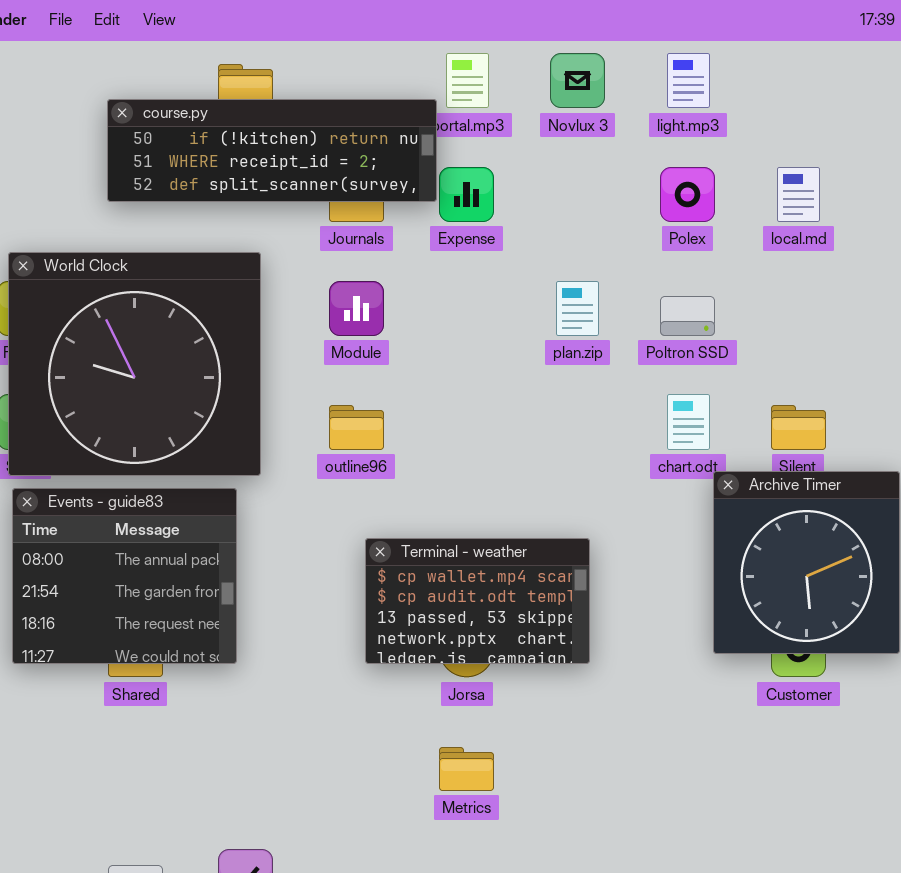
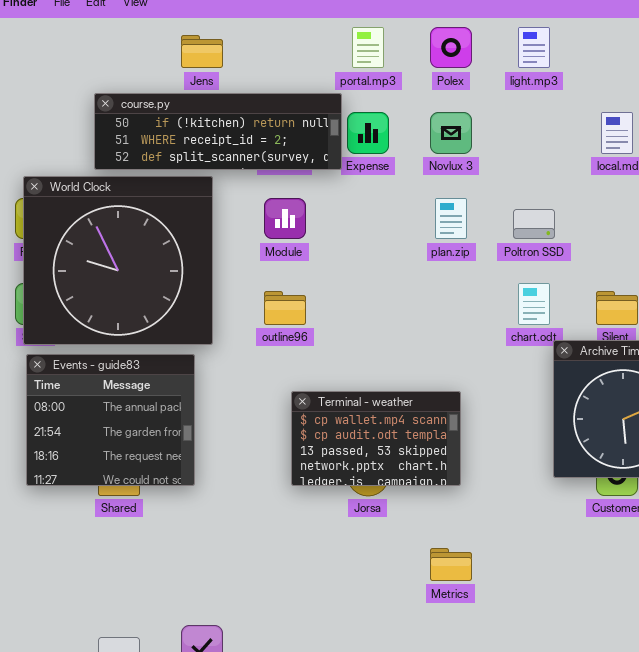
Novlux 3: [550,53,605,108] -> [430,112,472,154], moved
course.py: [107,99,437,202] -> [94,93,342,170], moved
Polex: [660,167,715,222] -> [430,27,472,68], moved
Metrics: [439,747,494,791] -> [430,548,472,581], moved

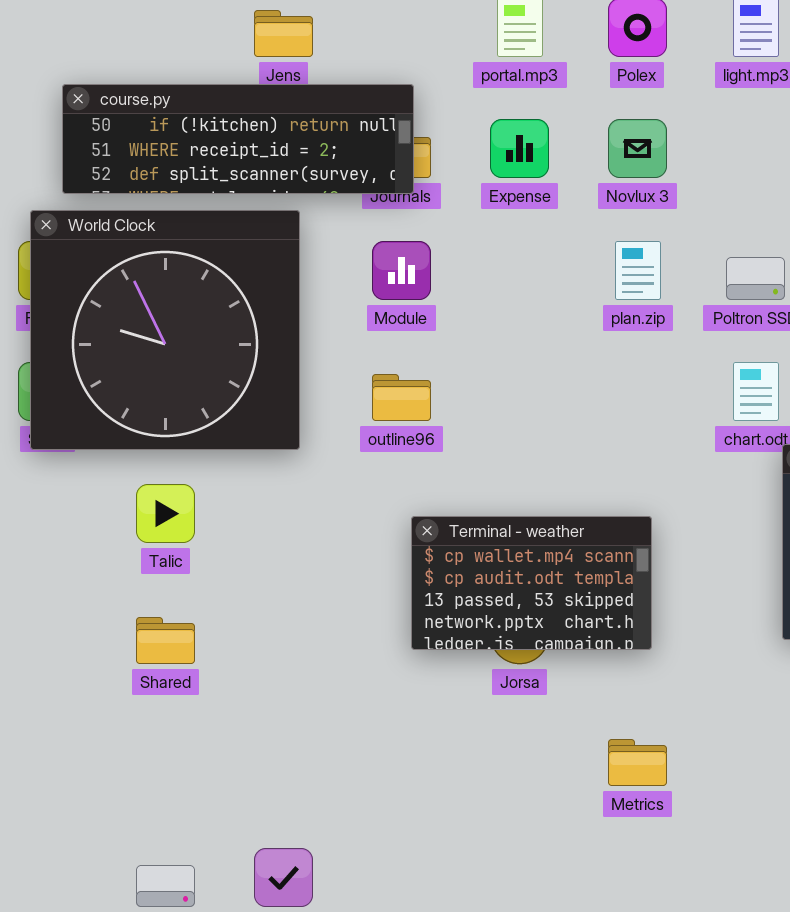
course.py: [94,93,342,170] -> [62,84,414,194], moved
Events - guide83: [26,354,195,486] -> none, closed

